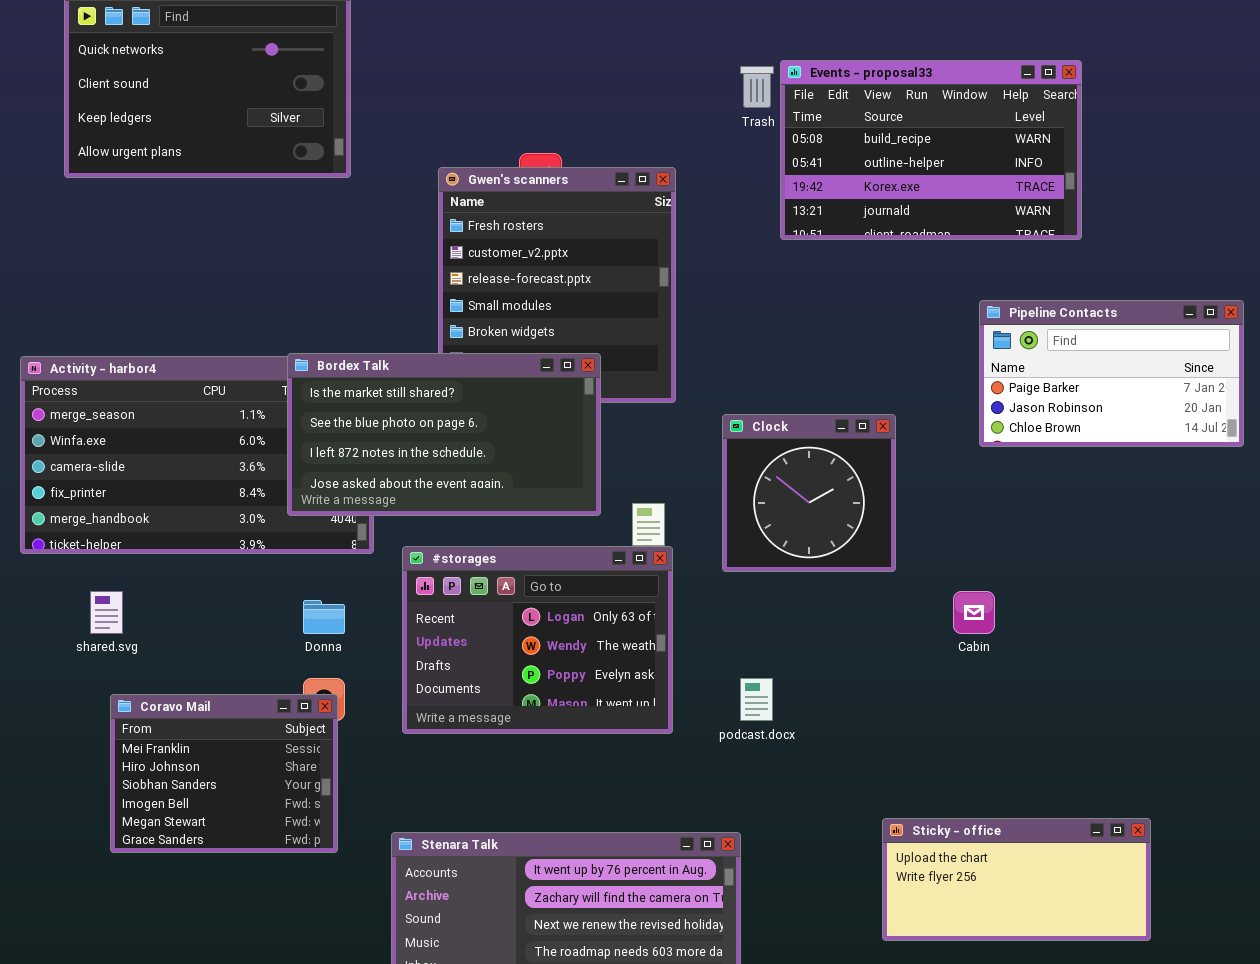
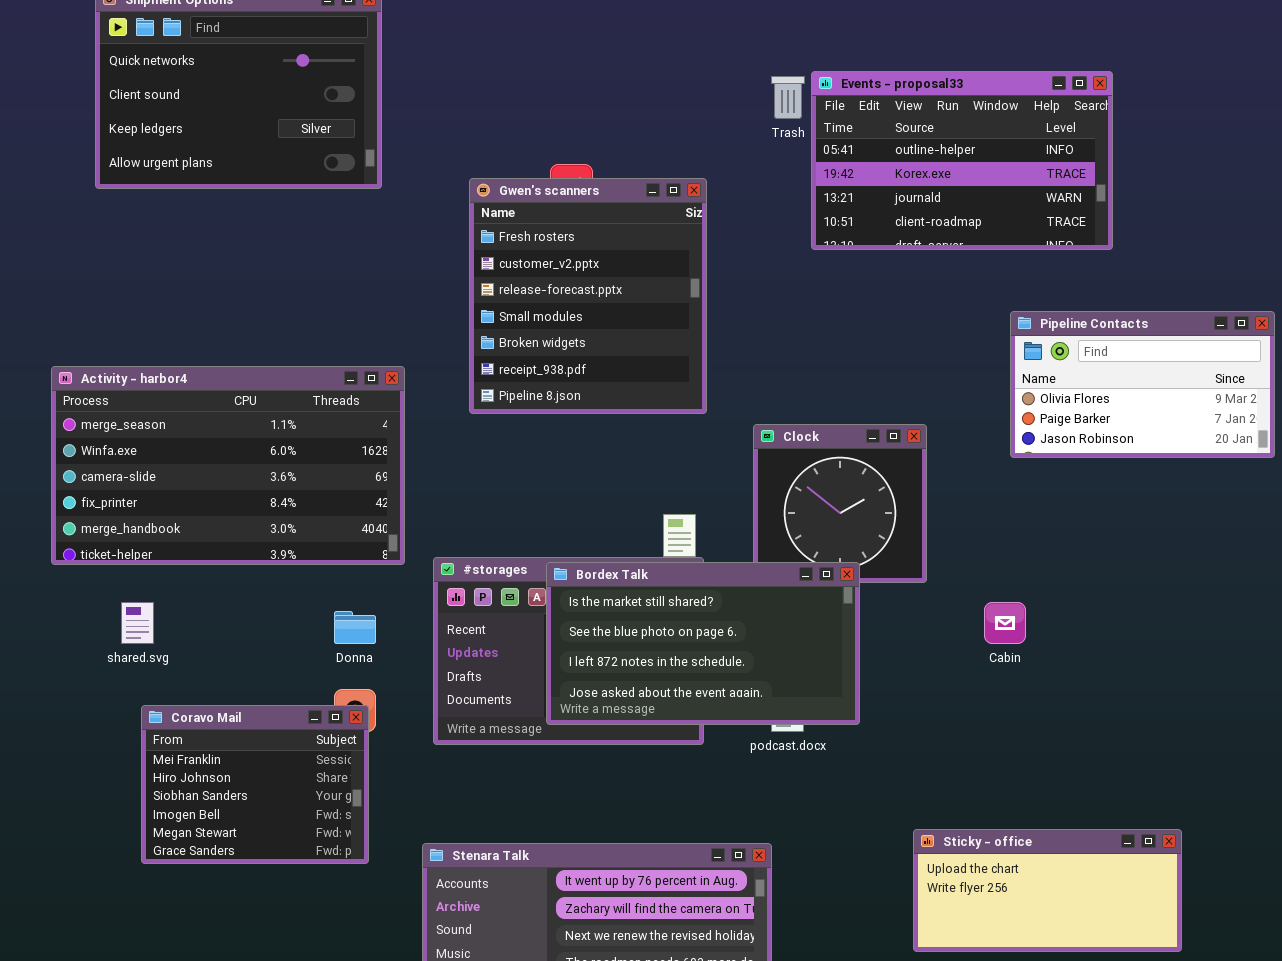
Events - proposal33: [780,60,1082,240] -> [811,71,1113,250], scrolled down 1 row
Pipeline Contacts: [979,300,1244,447] -> [1010,311,1275,458], scrolled up 1 row
Bordex Talk: [287,353,601,516] -> [546,562,860,725], moved

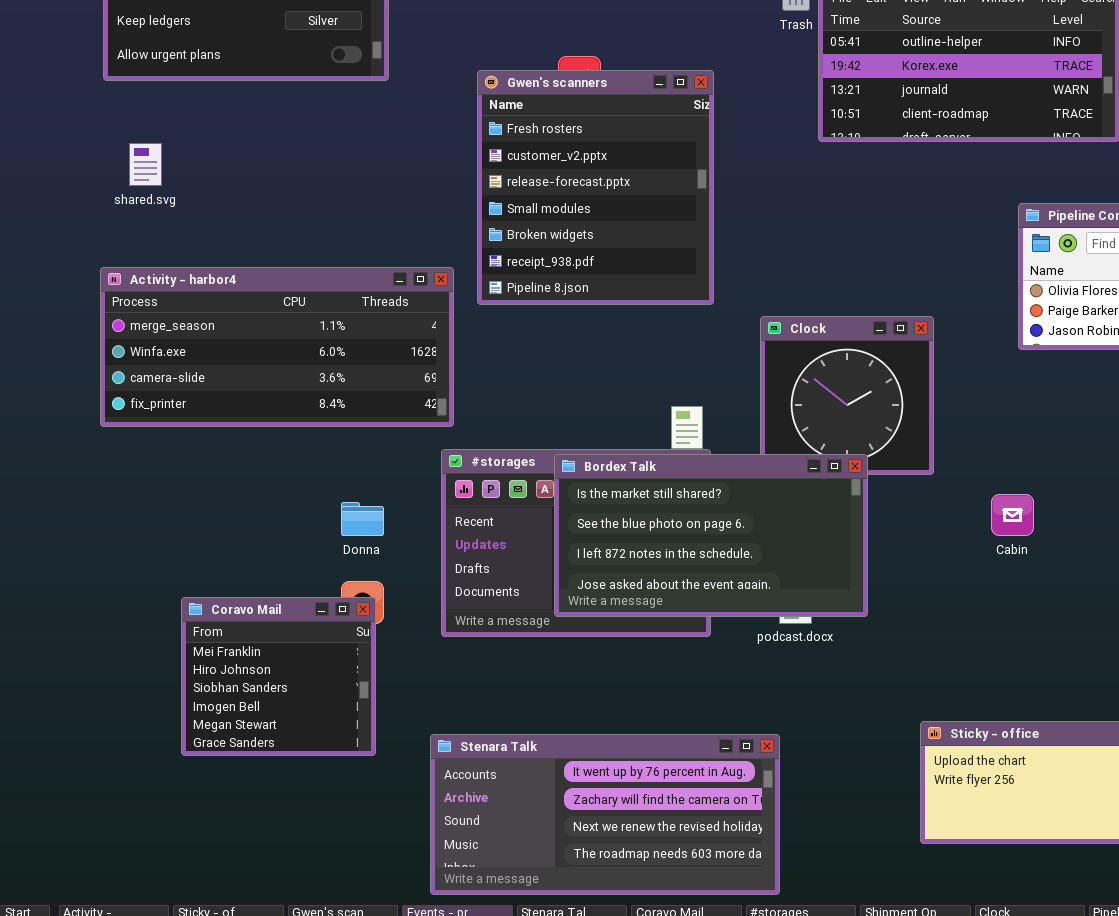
Activity - harbor4: [51,366,405,565] -> [100,267,454,427], moved, resized
shared.svg: [121,602,154,644] -> [129,143,162,186], moved
Coravo Mail: [141,705,369,864] -> [181,597,376,756], resized

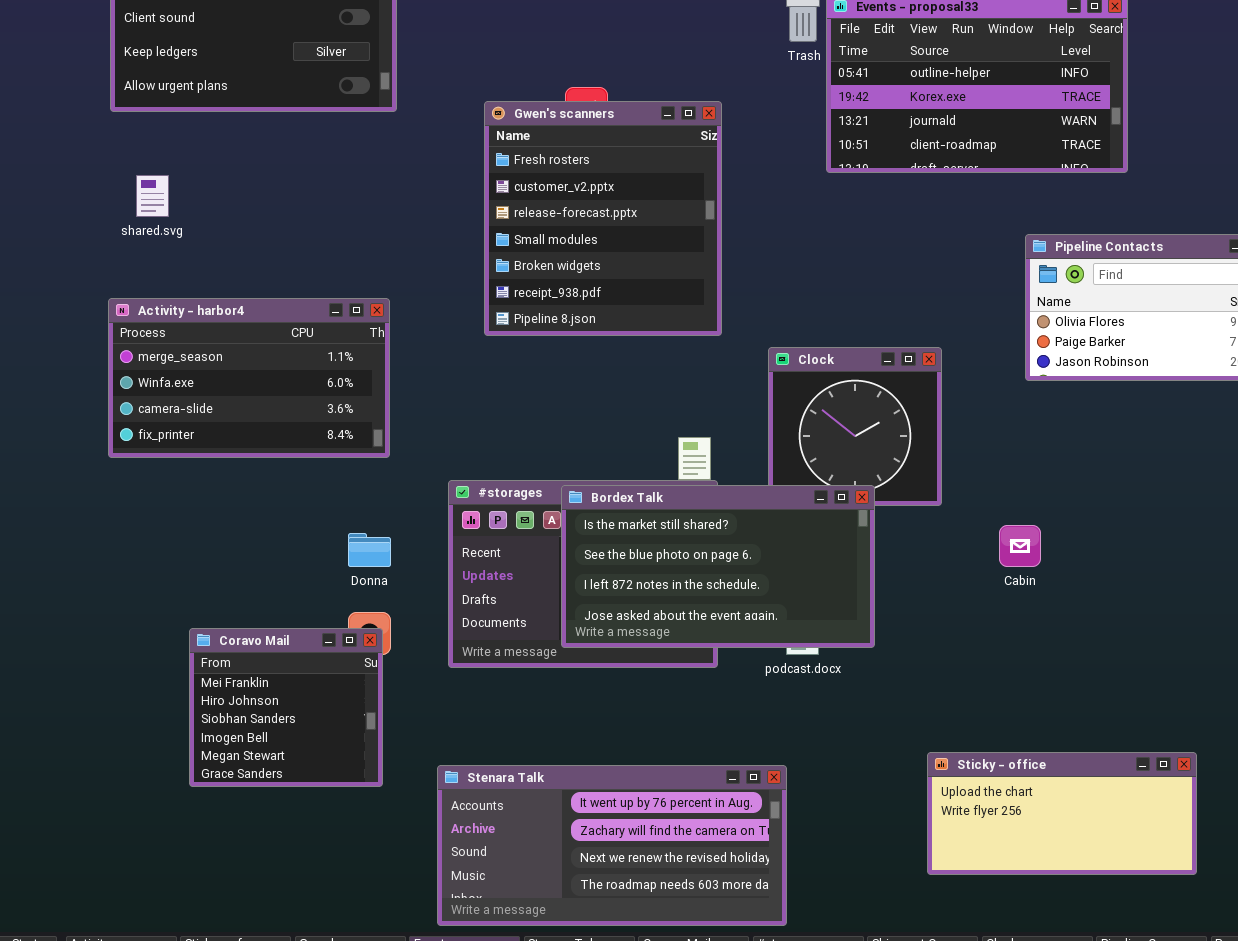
Activity - harbor4: [100,267,454,427] -> [108,298,390,458], resized

